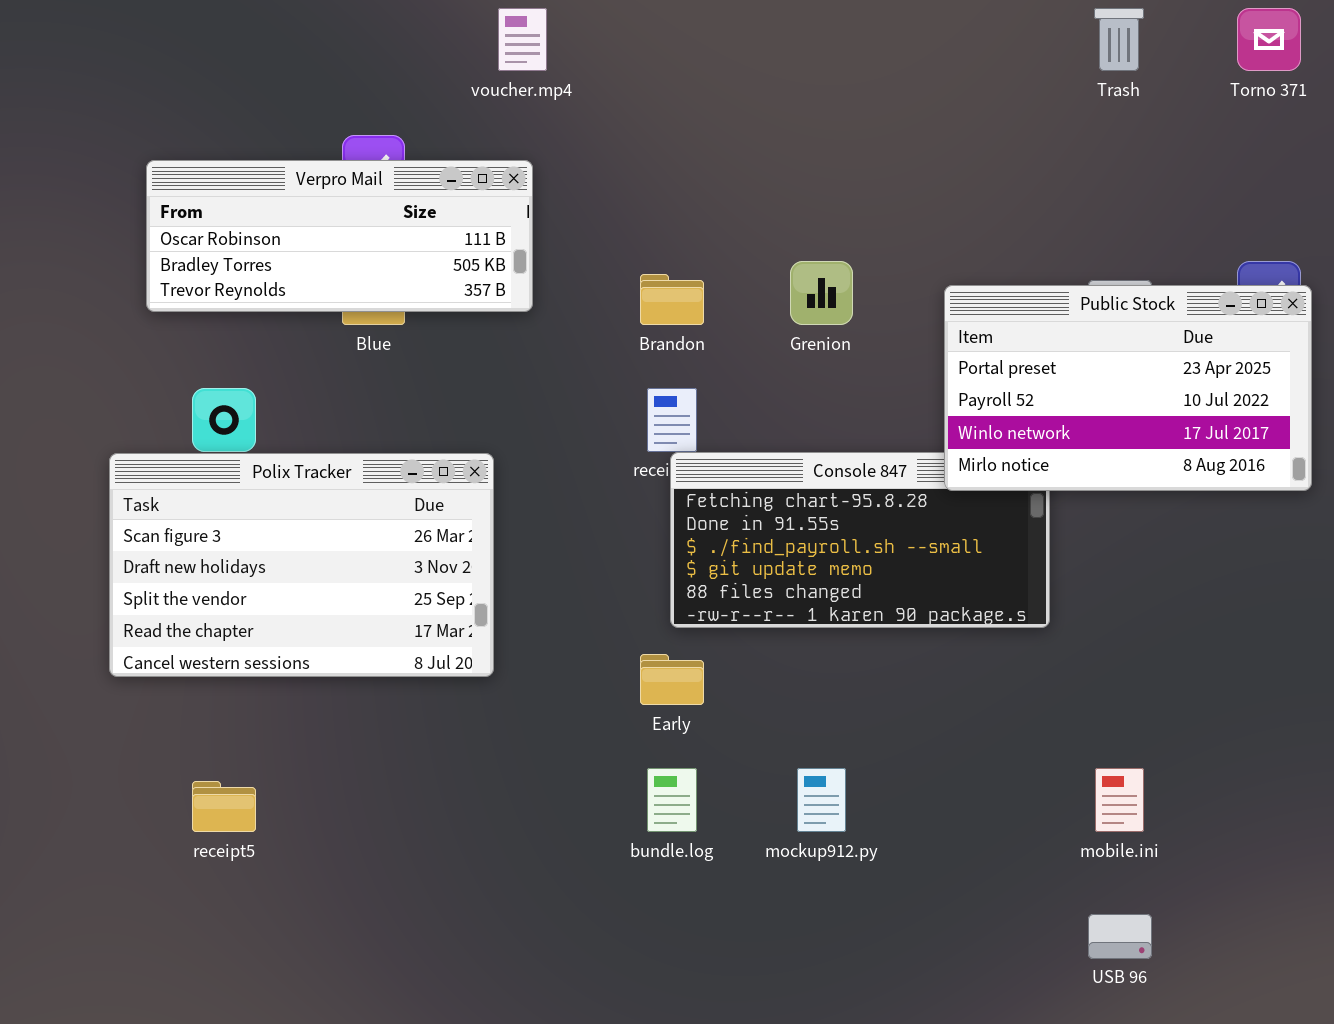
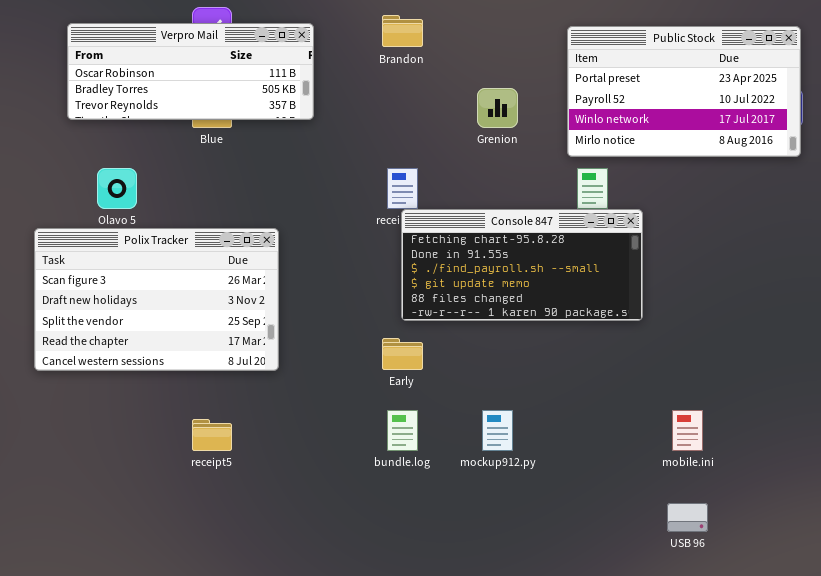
Brandon: [640,274,704,325] -> [382,15,423,47], moved
Public Stock: [944,285,1312,491] -> [567,26,801,157], moved
Polix Tracker: [109,453,494,677] -> [34,228,279,371], moved
receipt5: [192,781,256,832] -> [192,419,232,451], moved

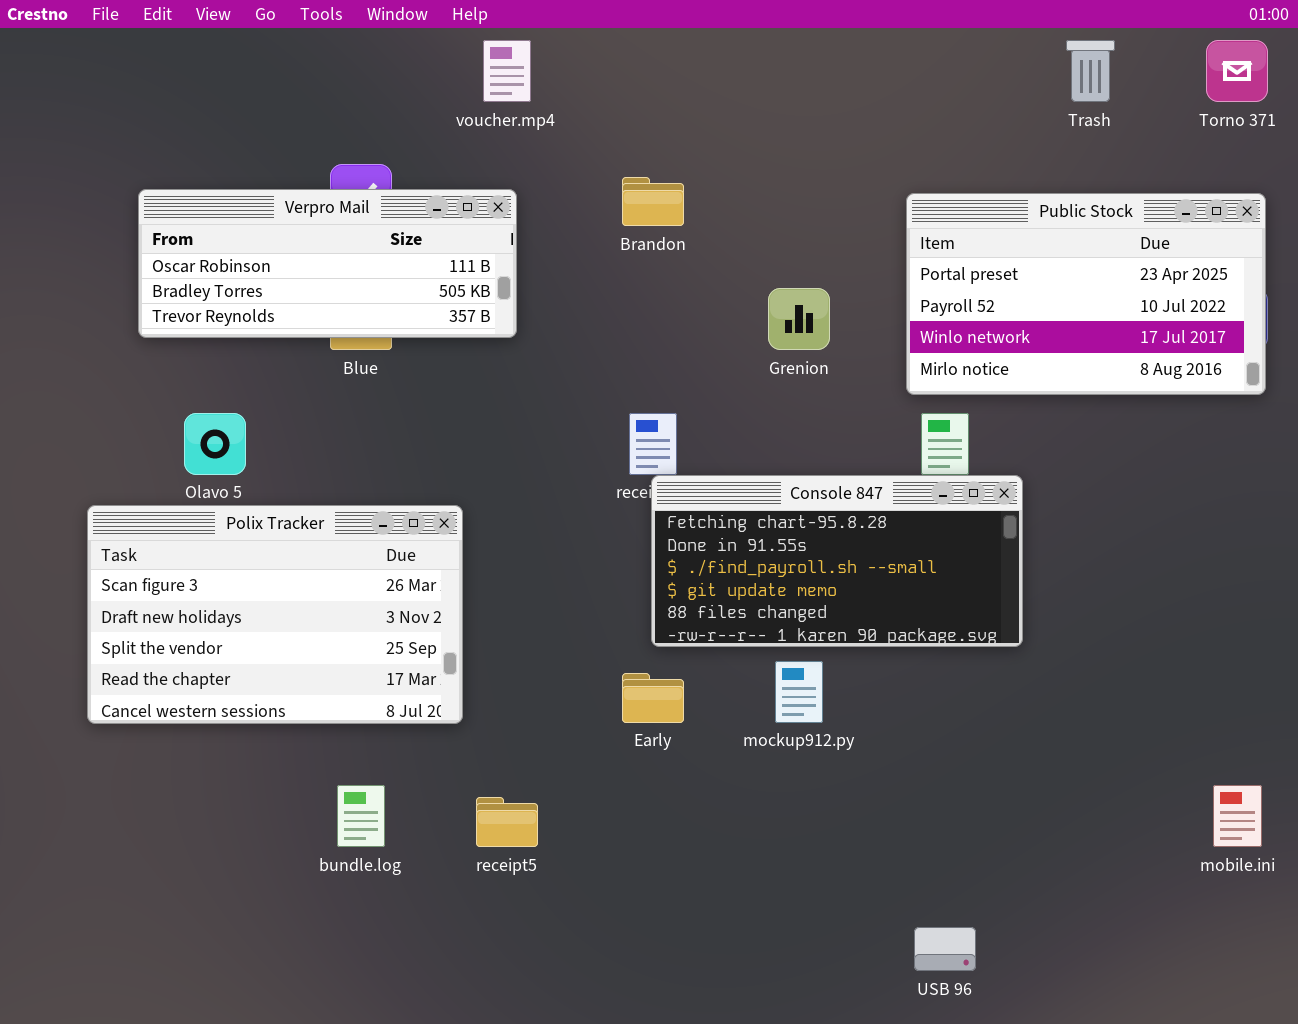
bundle.log: [387,410,418,451] -> [337,785,385,847], moved
mockup912.py: [482,410,513,451] -> [775,661,823,723], moved
mobile.ini: [672,410,703,451] -> [1213,785,1262,847], moved
receipt5: [192,419,232,451] -> [476,797,538,847], moved
USB 96: [667,503,708,532] -> [914,927,976,971], moved

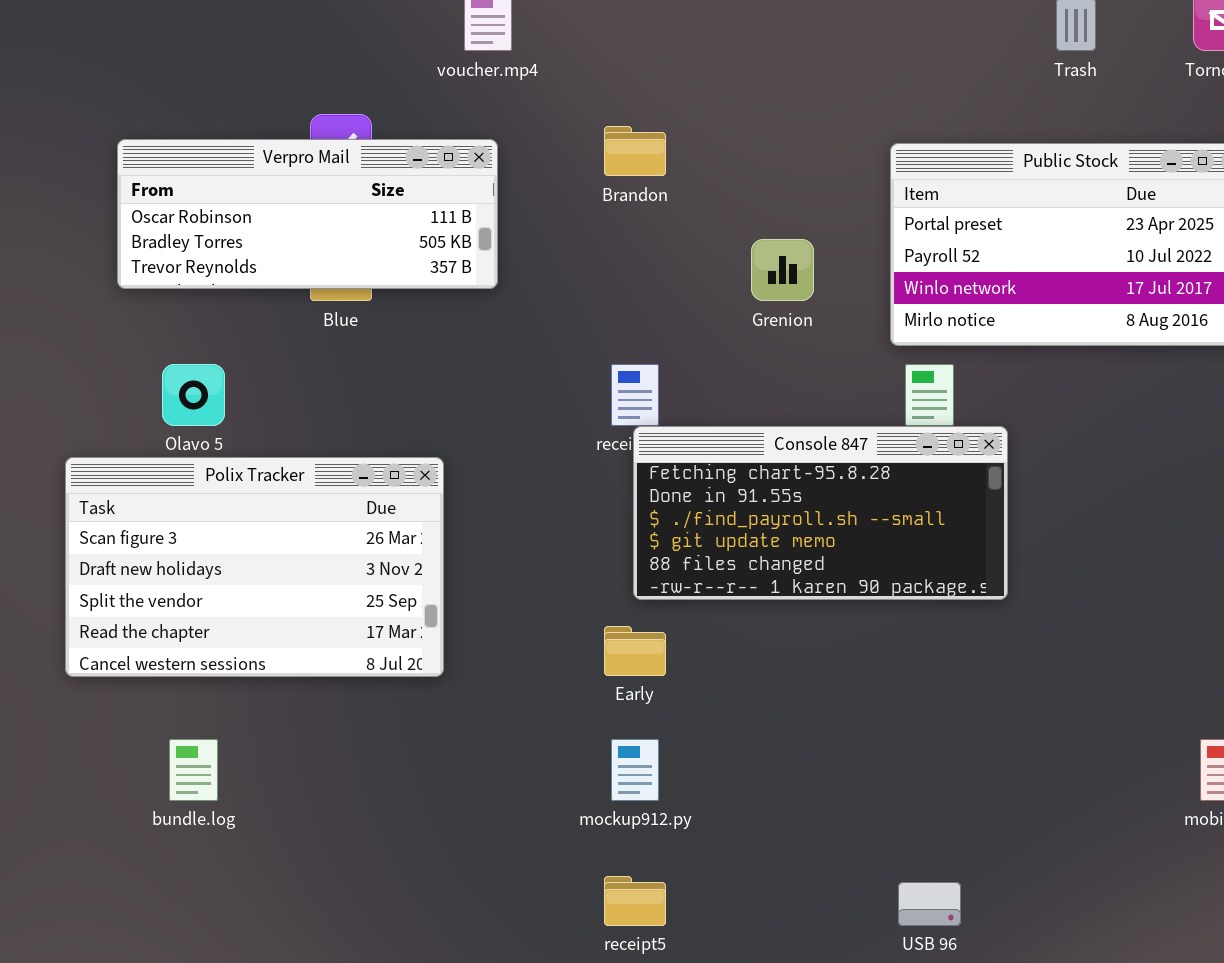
mockup912.py: [775,661,823,723] -> [611,739,659,801], moved
bundle.log: [337,785,385,847] -> [169,739,218,801], moved
receipt5: [476,797,538,847] -> [604,876,666,926], moved

